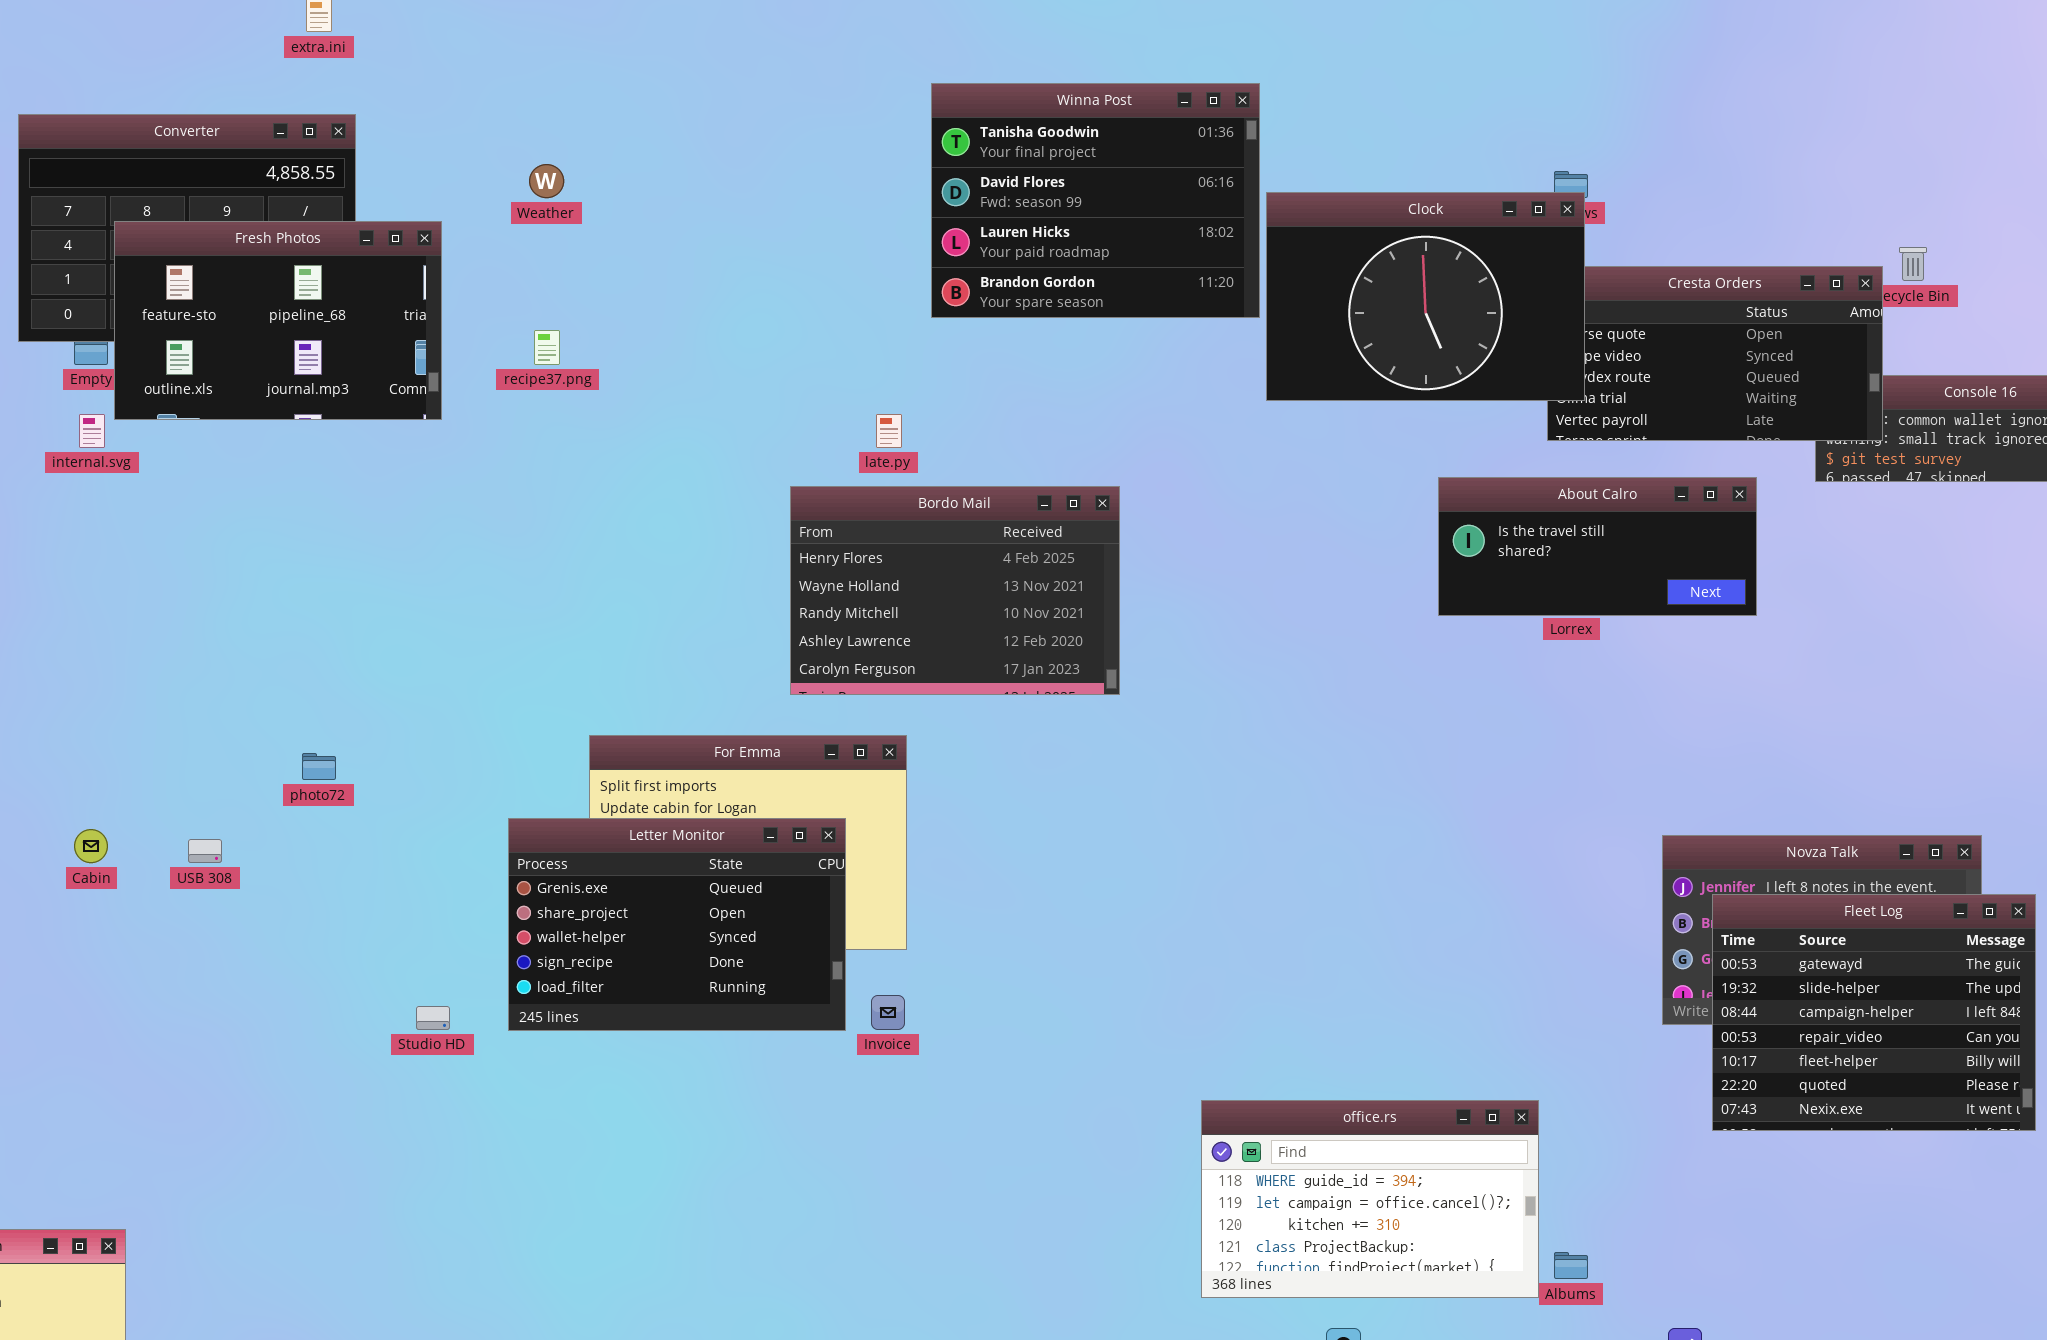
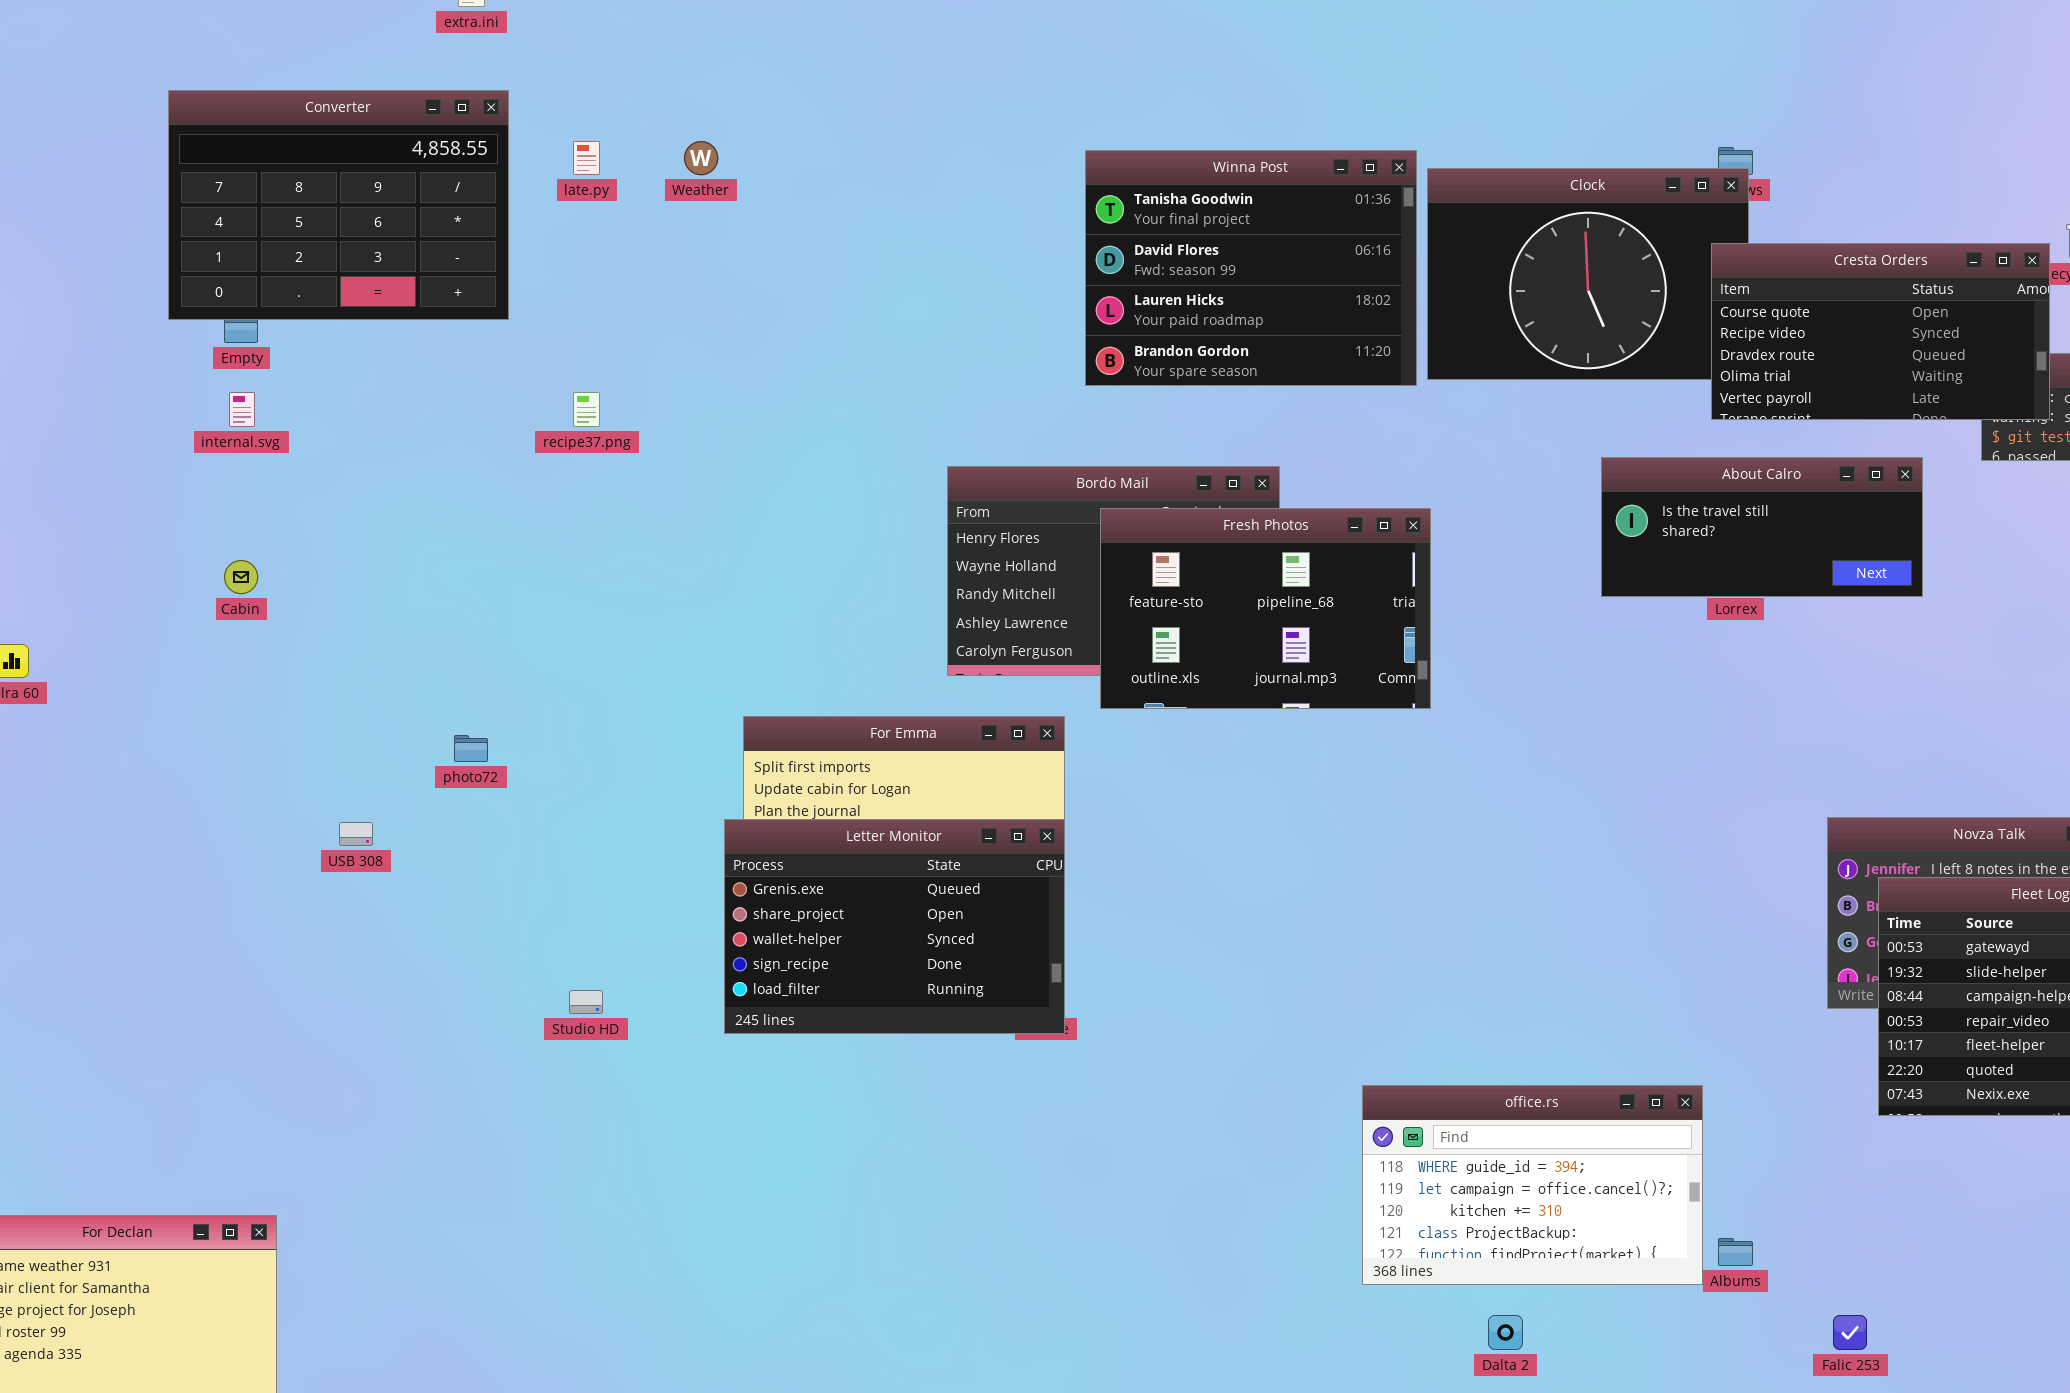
Winna Post: [931,83,1260,318] -> [1085,150,1417,386], moved
Fresh Photos: [114,221,442,420] -> [1100,508,1431,709], moved
Cresta Orders: [1547,266,1883,441] -> [1711,243,2050,420], raised
recipe37.png: [534,330,560,365] -> [573,392,600,427], moved
late.py: [876,414,902,448] -> [573,141,600,175], moved
Letter Monitor: [508,818,846,1031] -> [724,819,1065,1034], moved
Cabin: [74,829,108,863] -> [224,560,258,594], moved

